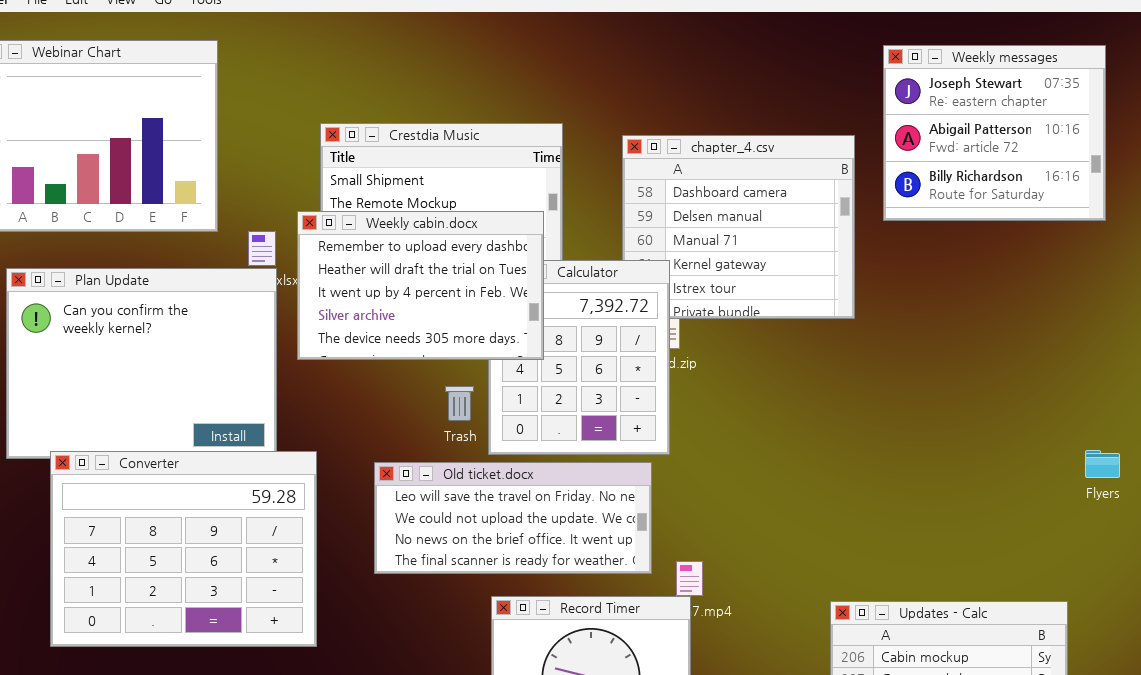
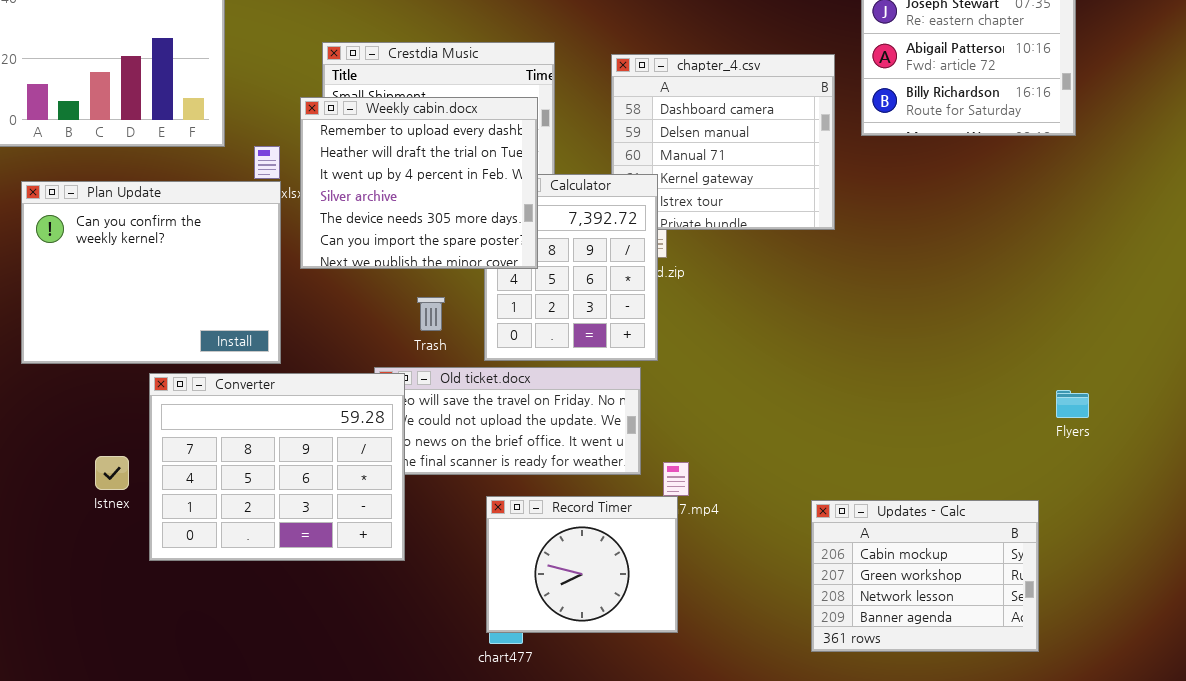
Weekly cabin.docx: [297,211,544,360] -> [300,97,538,269], resized
Trash: [445,386,474,421] -> [417,297,445,331], moved
Flyers: [1085,450,1120,478] -> [1056,390,1089,418], moved
Converter: [50,451,317,647] -> [149,373,405,561], moved

